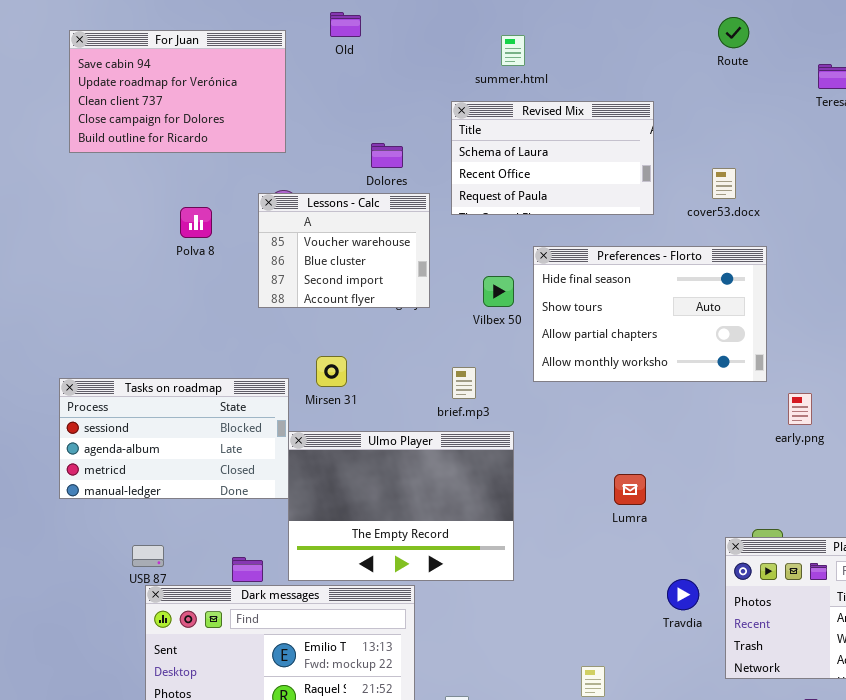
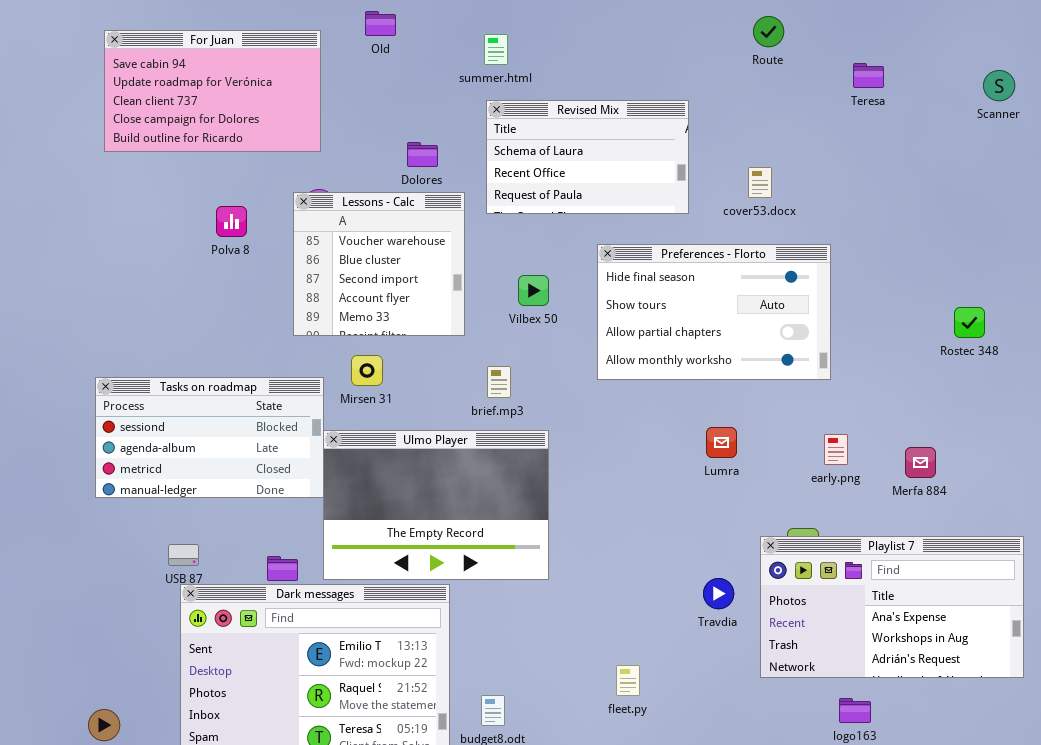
summer.html: [501,35,525,66] -> [484,34,508,65], moved
Lessons - Calc: [258,193,430,308] -> [293,192,465,336], resized
Preferences - Florto: [533,246,767,382] -> [597,244,831,380], moved
early.png: [788,393,812,425] -> [824,434,848,465], moved
Lumra: [614,474,646,505] -> [706,427,737,458], moved

